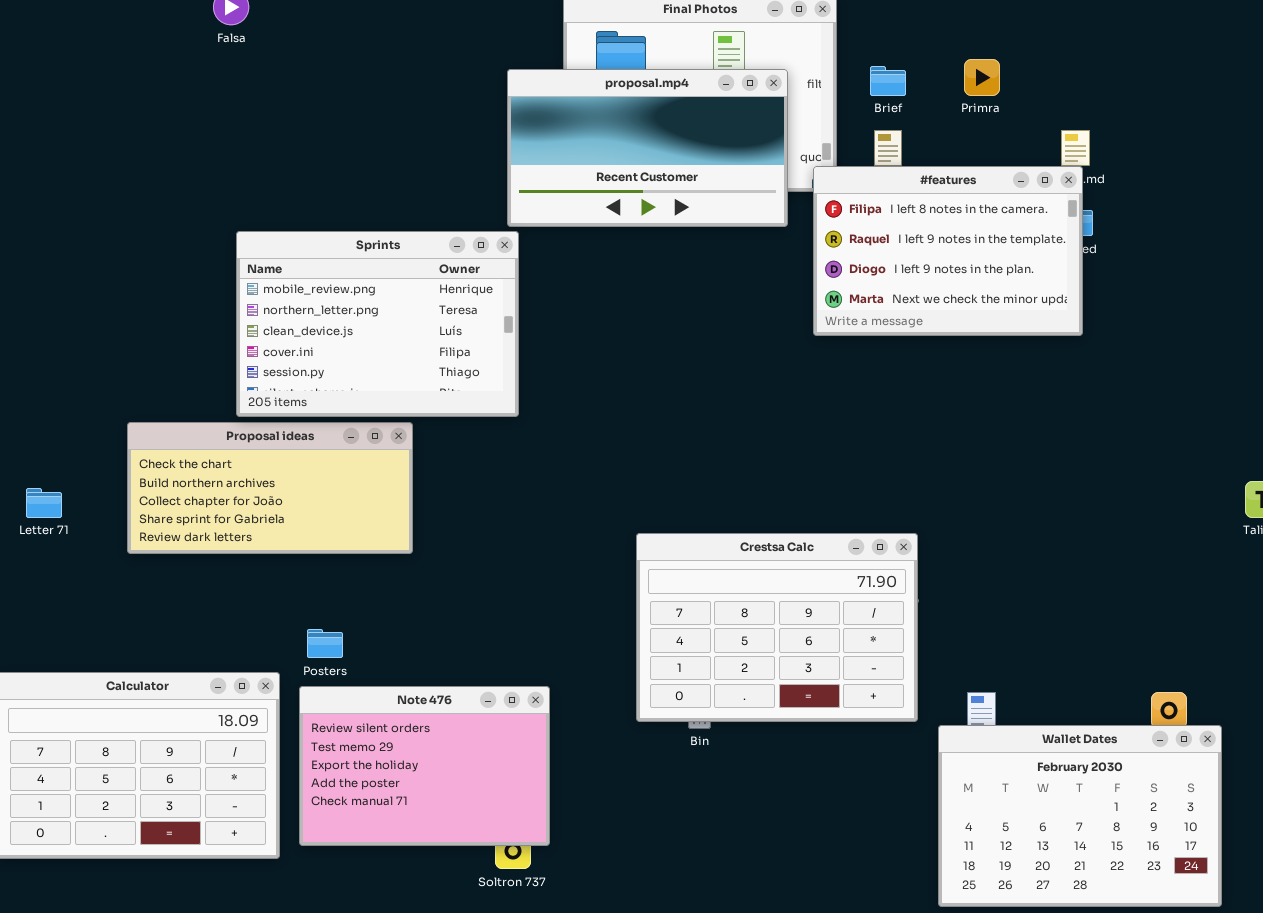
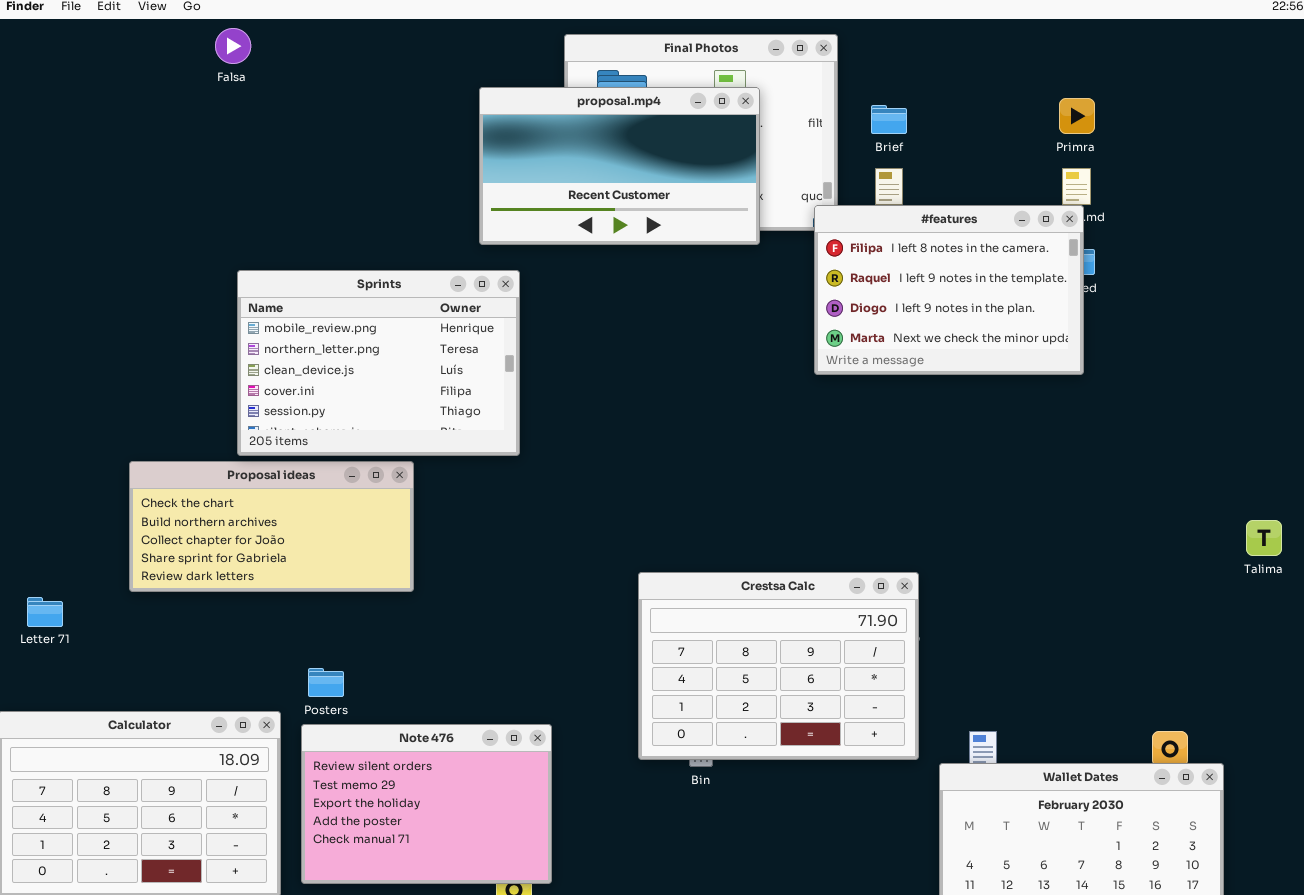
Primra: [964,59,1000,96] -> [1059,98,1095,134], moved
proposal.mp4: [507,69,788,227] -> [479,87,760,245], moved
Letter 71: [26,488,62,518] -> [27,597,63,627], moved

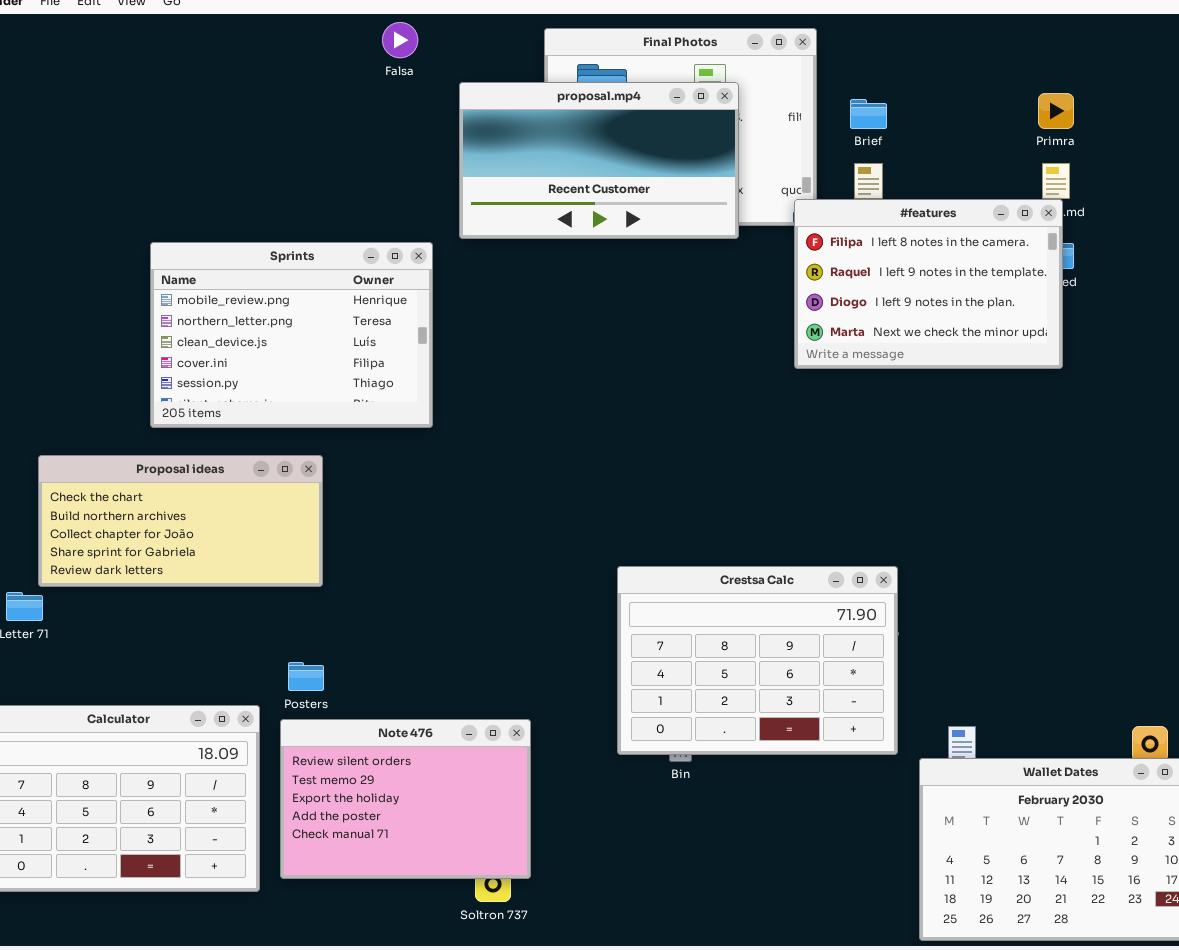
Falsa: [215,28,251,64] -> [382,22,418,58], moved
Sprints: [237,270,520,456] -> [150,242,433,428], moved
Proposal ideas: [129,461,414,592] -> [38,455,323,587], moved

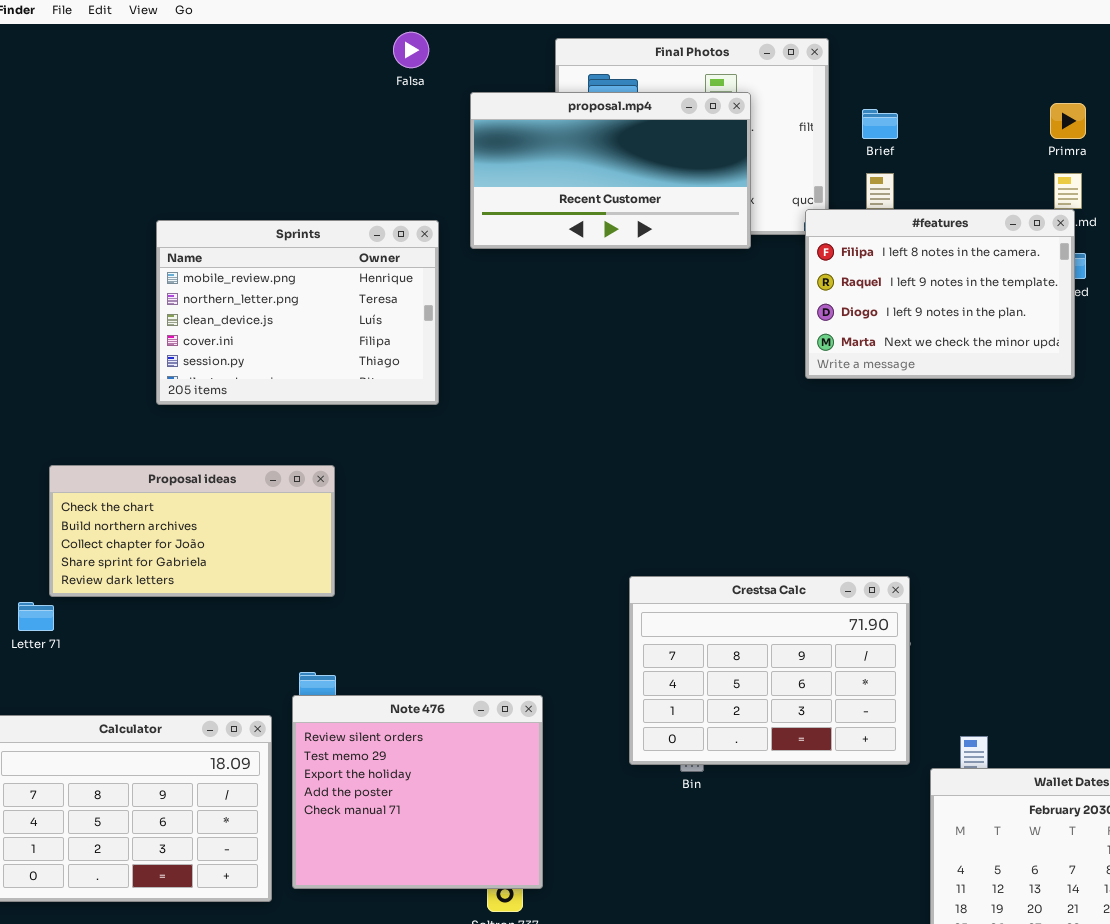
Sprints: [150,242,433,428] -> [156,220,439,405], moved
Note 476: [280,719,531,879] -> [292,695,543,889], resized

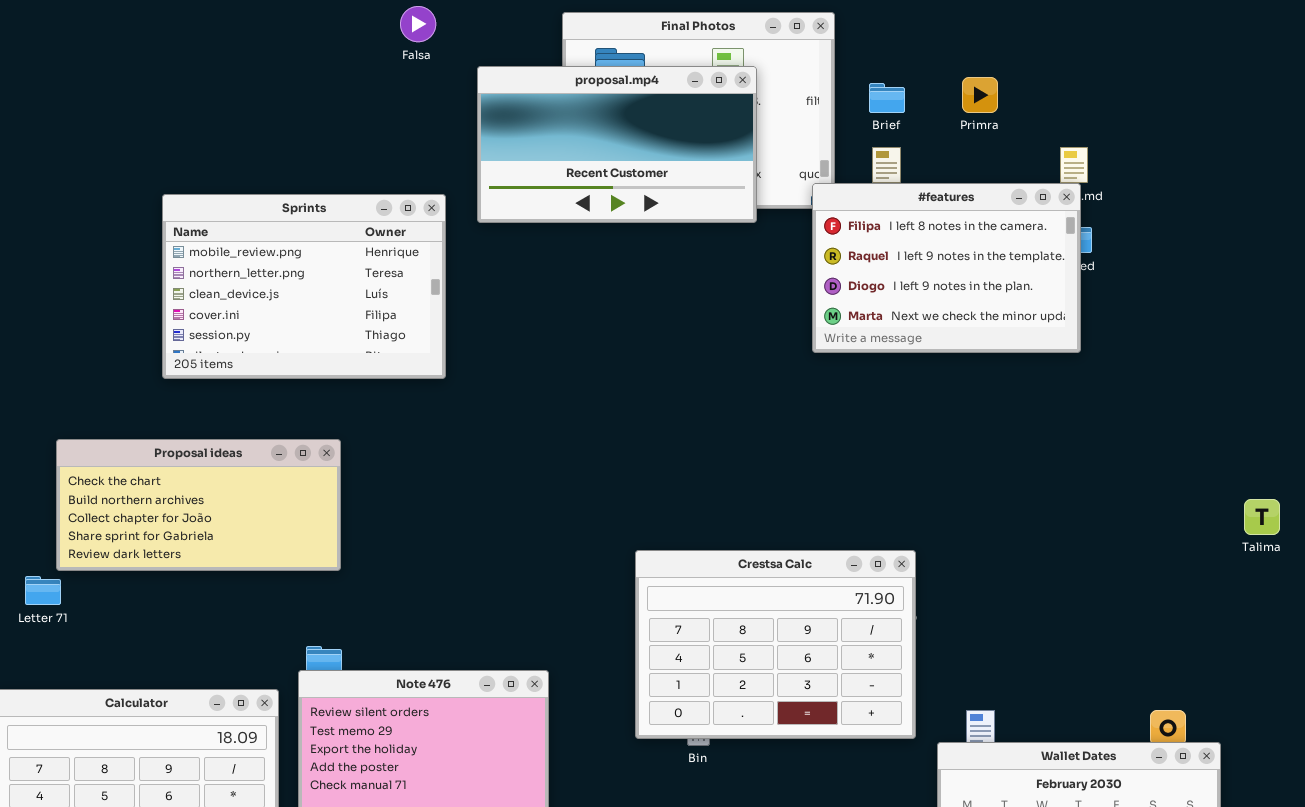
Primra: [1050,103,1086,139] -> [962,77,998,113], moved

